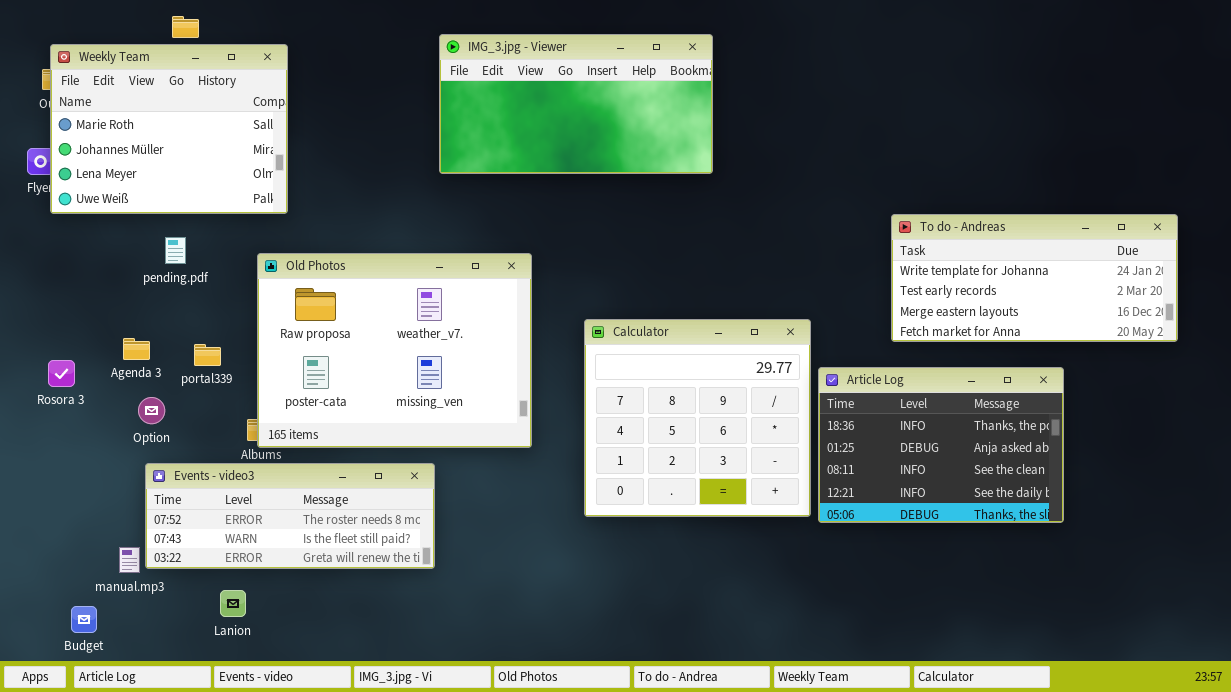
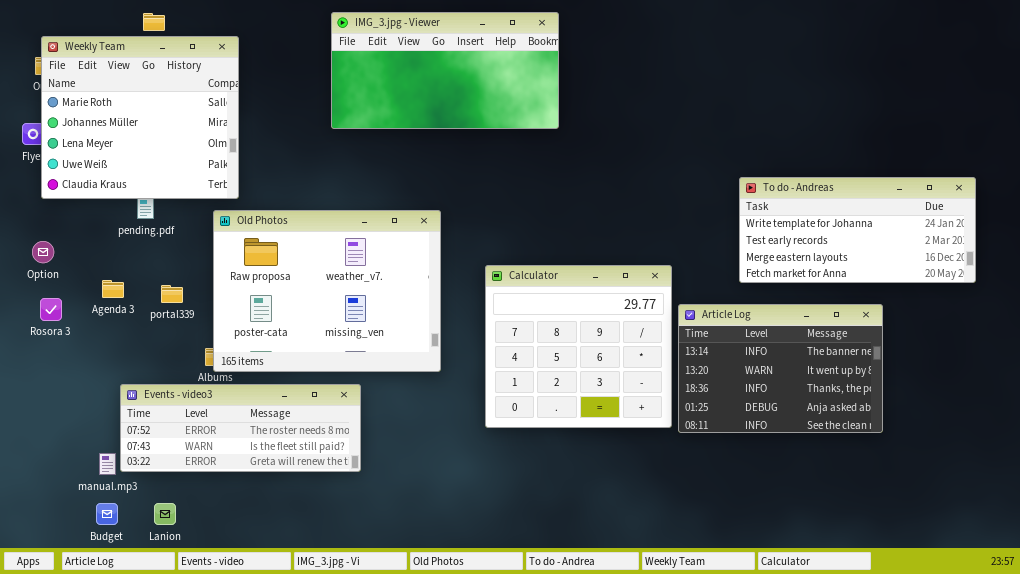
IMG_3.jpg - Viewer: [439,34,713,174] -> [331,12,559,129], moved
Weekly Team: [50,44,288,214] -> [41,36,239,199], resized
Article Log: [818,367,1064,523] -> [678,304,883,433], scrolled up 2 rows
Option: [138,397,165,424] -> [32,241,54,263], moved
Lanion: [220,590,246,617] -> [154,503,176,525], moved
Budget: [71,606,97,633] -> [96,503,118,525], moved

